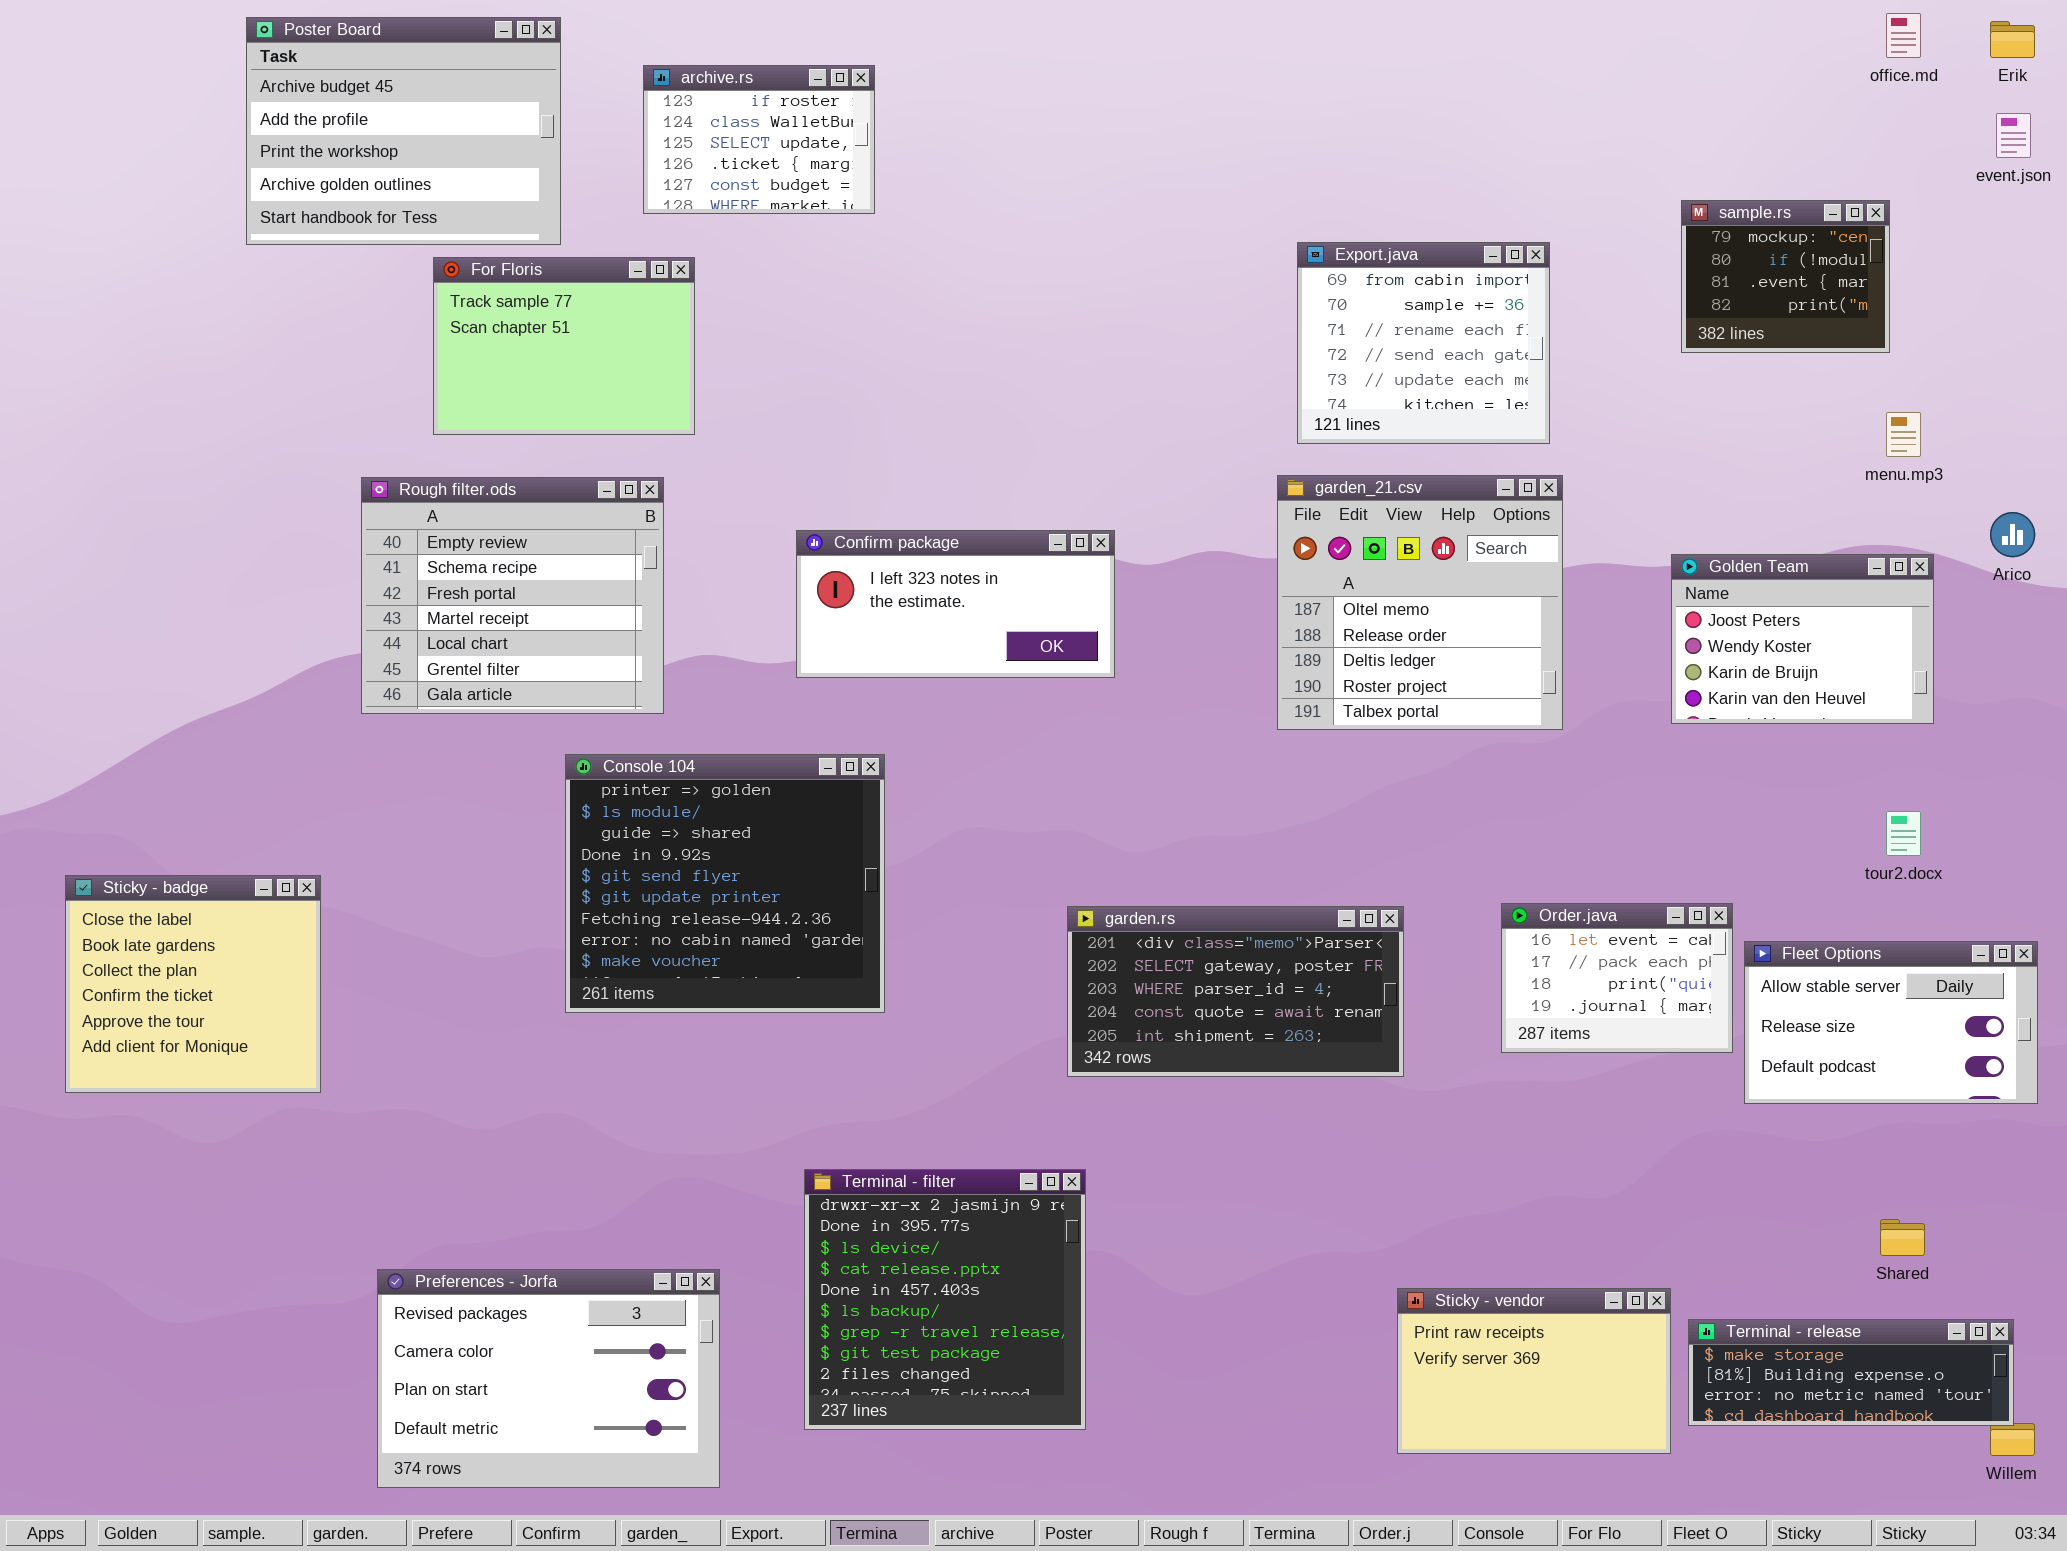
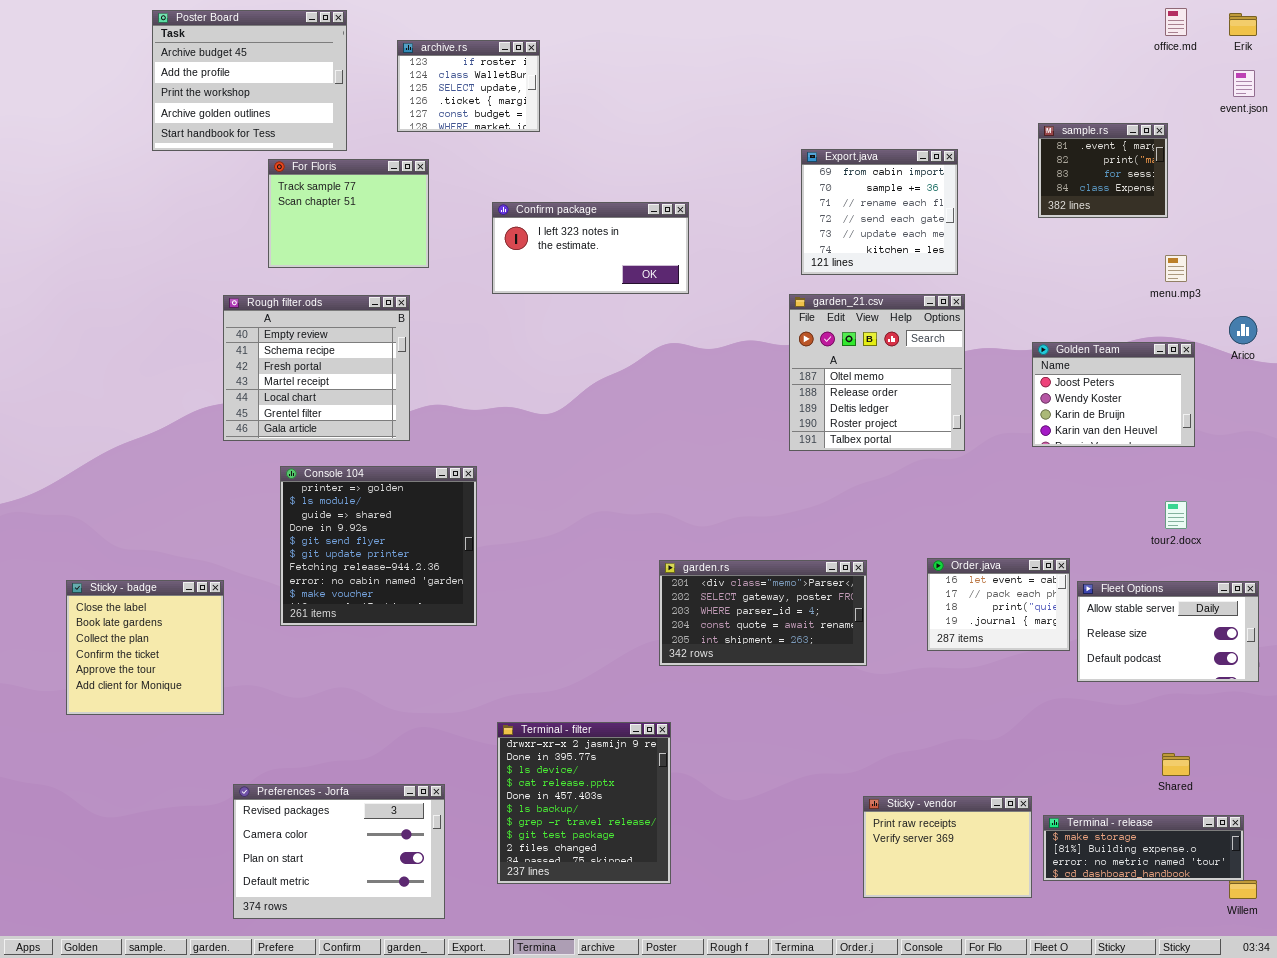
sample.rs: [1681,200,1890,353] -> [1038,123,1168,218], scrolled down 2 rows
Confirm package: [796,530,1115,678] -> [492,202,689,294], moved
Console 104: [565,754,885,1013] -> [280,466,477,626], moved
Sticky - badge: [65,875,321,1093] -> [66,580,224,715], moved

